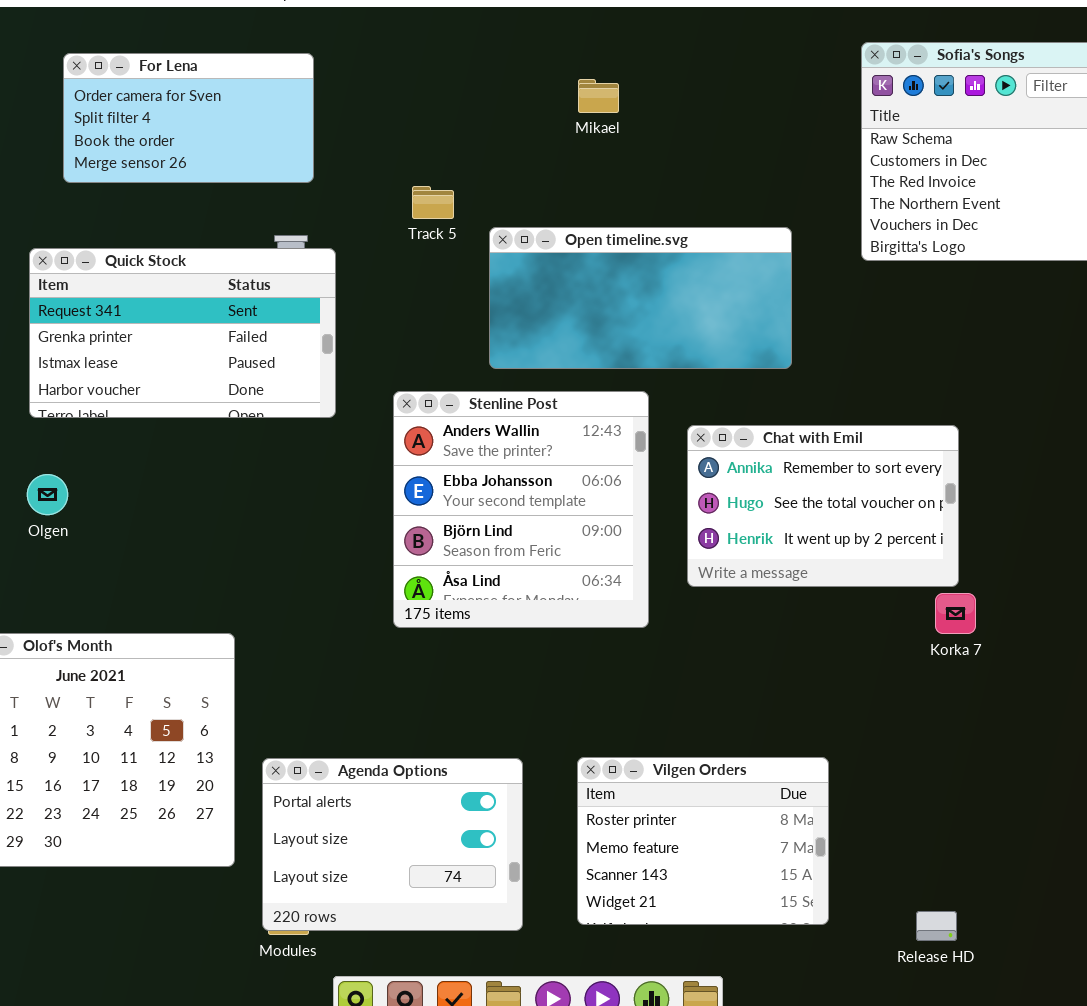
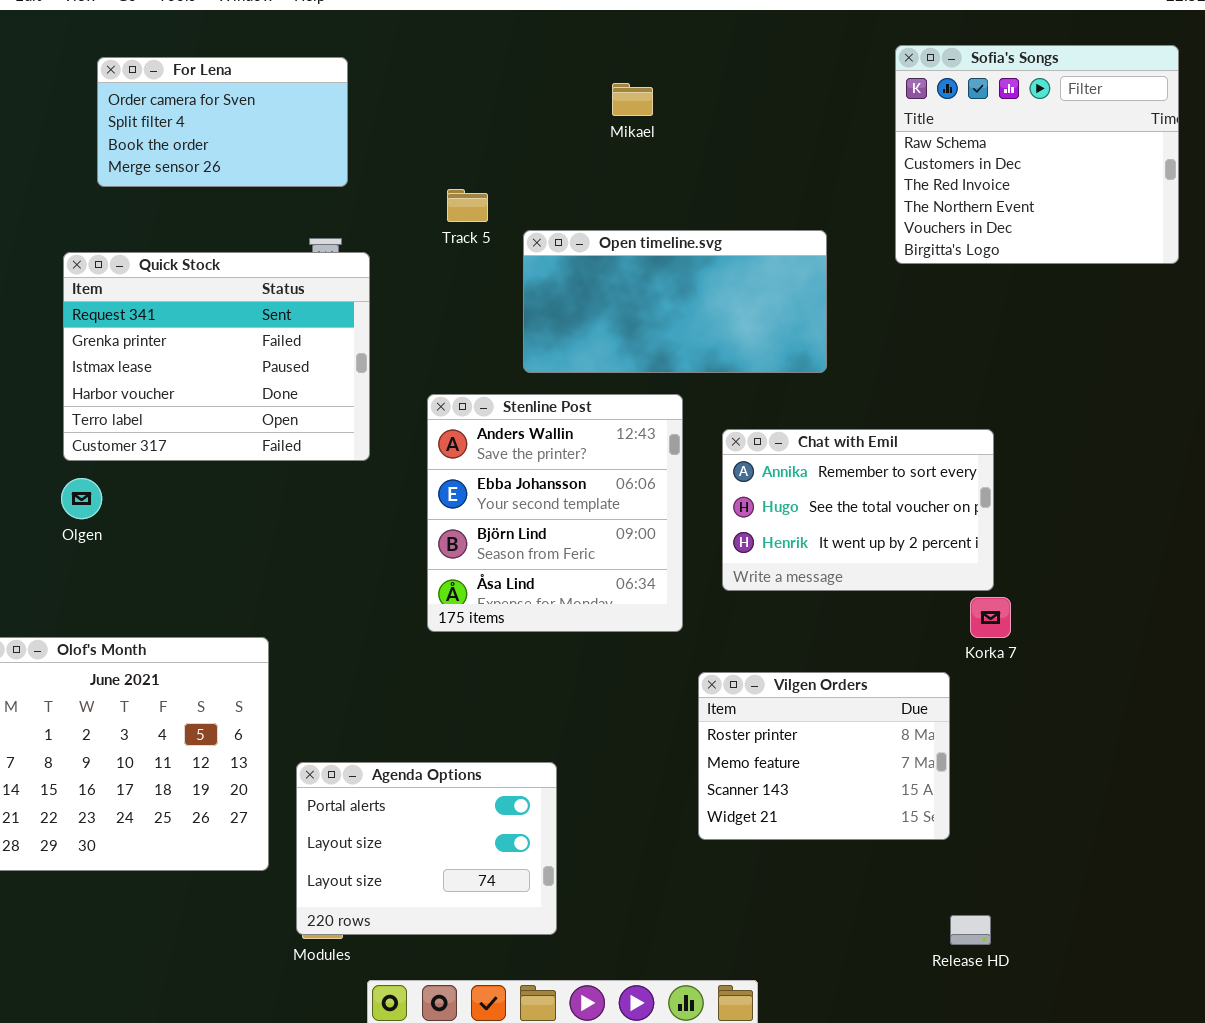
Quick Stock: [29,248,336,418] -> [63,252,370,461], resized
Vilgen Orders: [577,757,829,925] -> [698,672,950,840], moved

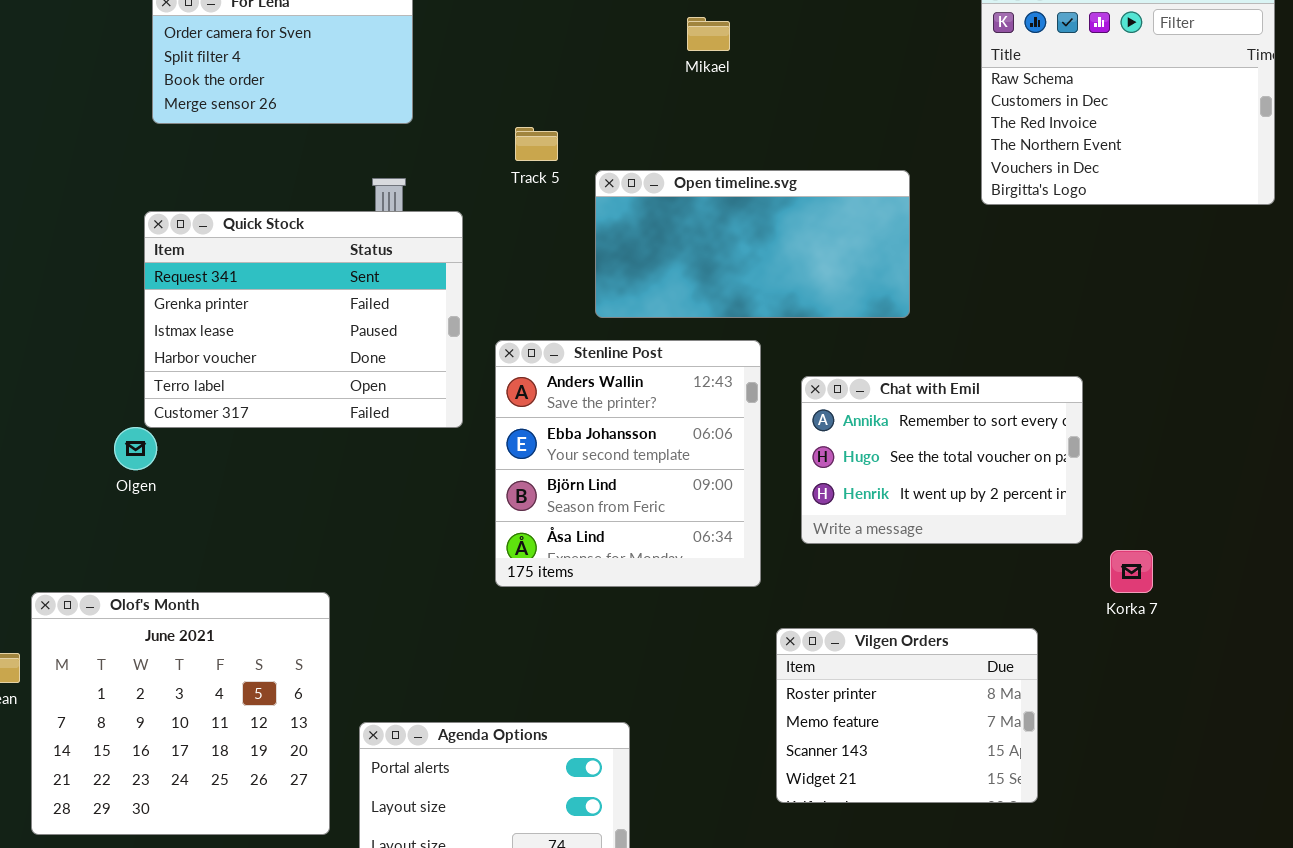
Quick Stock: [63,252,370,461] -> [144,211,463,428], moved
Korka 7: [970,597,1011,638] -> [1110,550,1153,593], moved

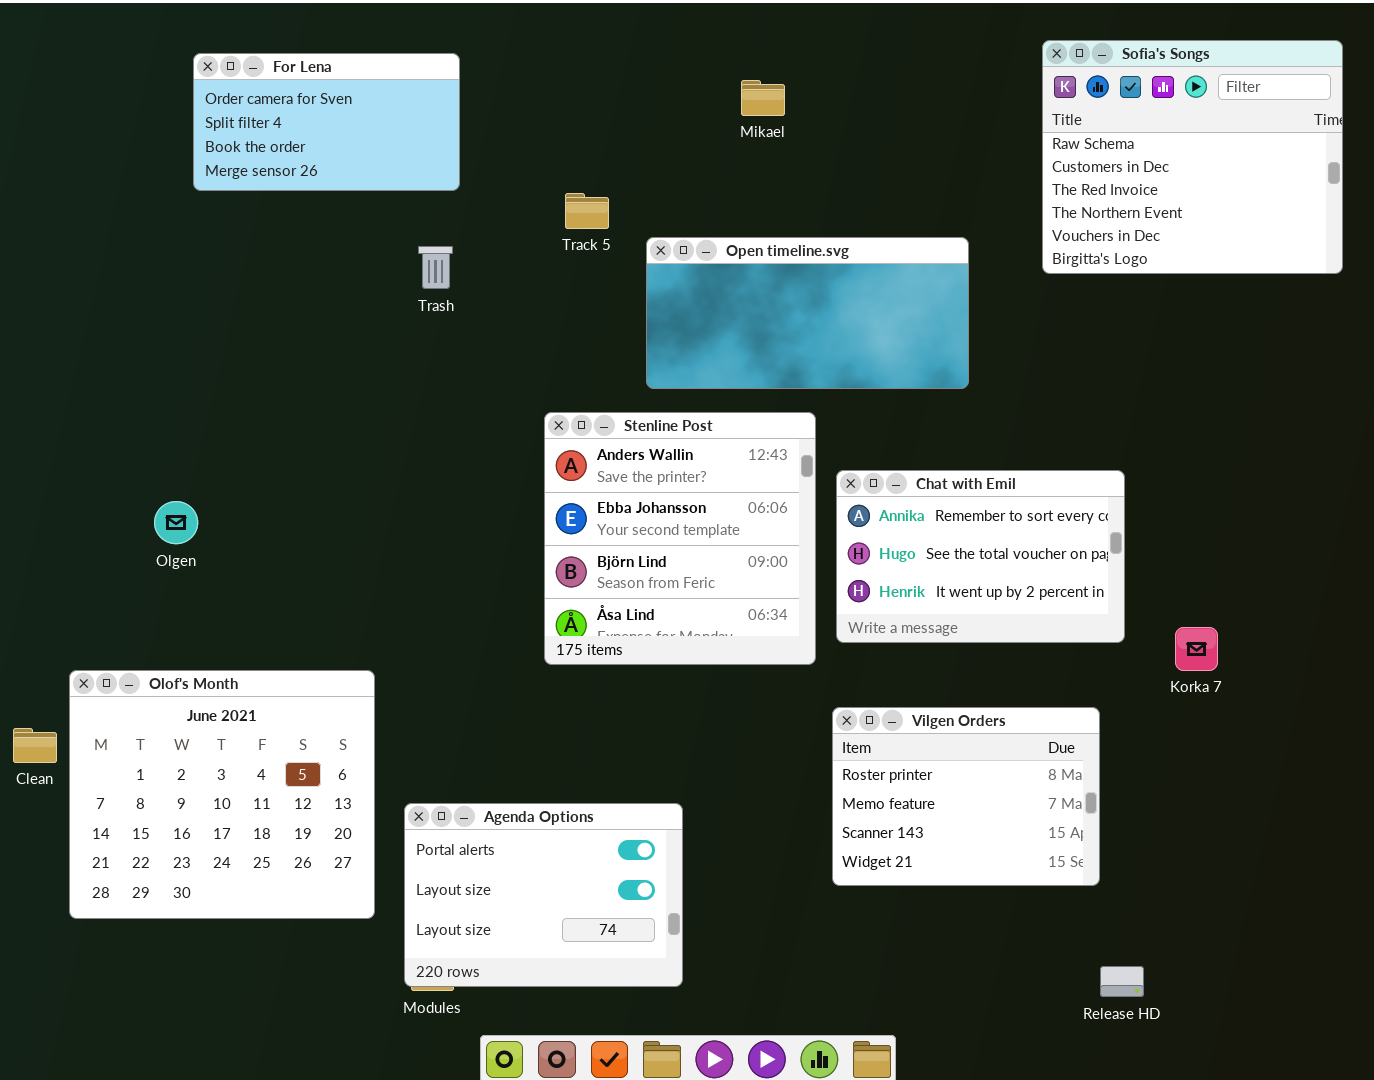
Quick Stock: [144,211,463,428] -> none, closed
Chat with Emil: [801,376,1083,544] -> [836,470,1125,643], moved

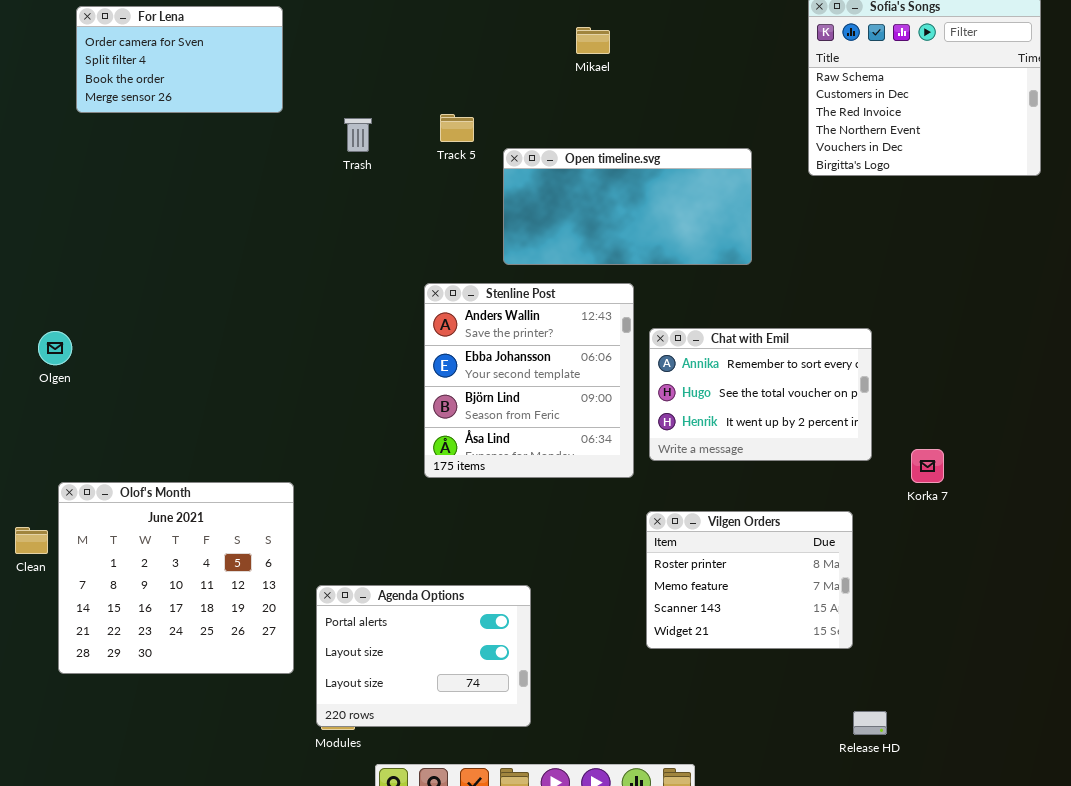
For Lena: [193,53,460,191] -> [76,6,283,113], moved
Trash: [418,246,453,289] -> [344,118,372,152], moved
Olgen: [154,501,198,544] -> [38,331,72,365], moved

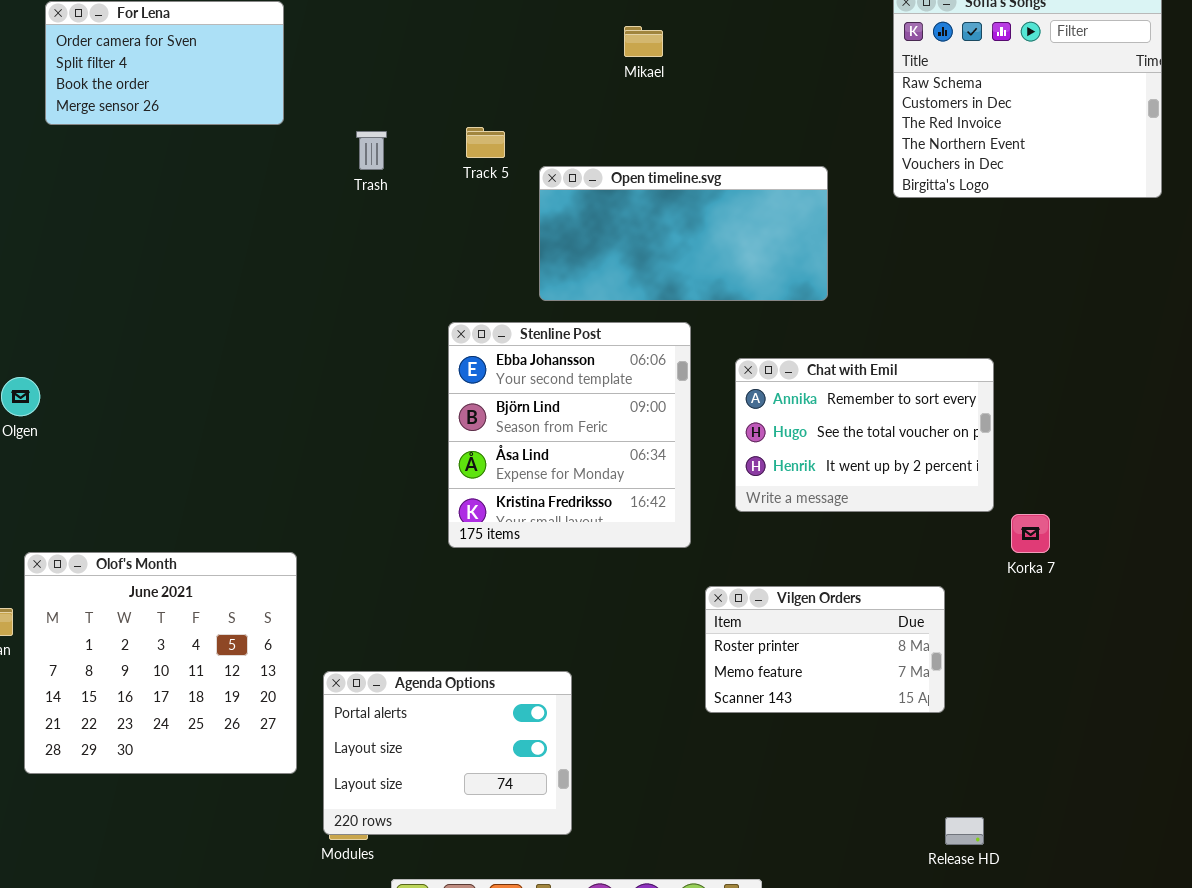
Stenline Post: [424,283,634,478] -> [448,322,691,548], scrolled down 1 row
Chat with Emil: [649,328,872,461] -> [735,358,994,512], moved
Vilgen Orders: [646,511,853,649] -> [705,586,945,713], resized

